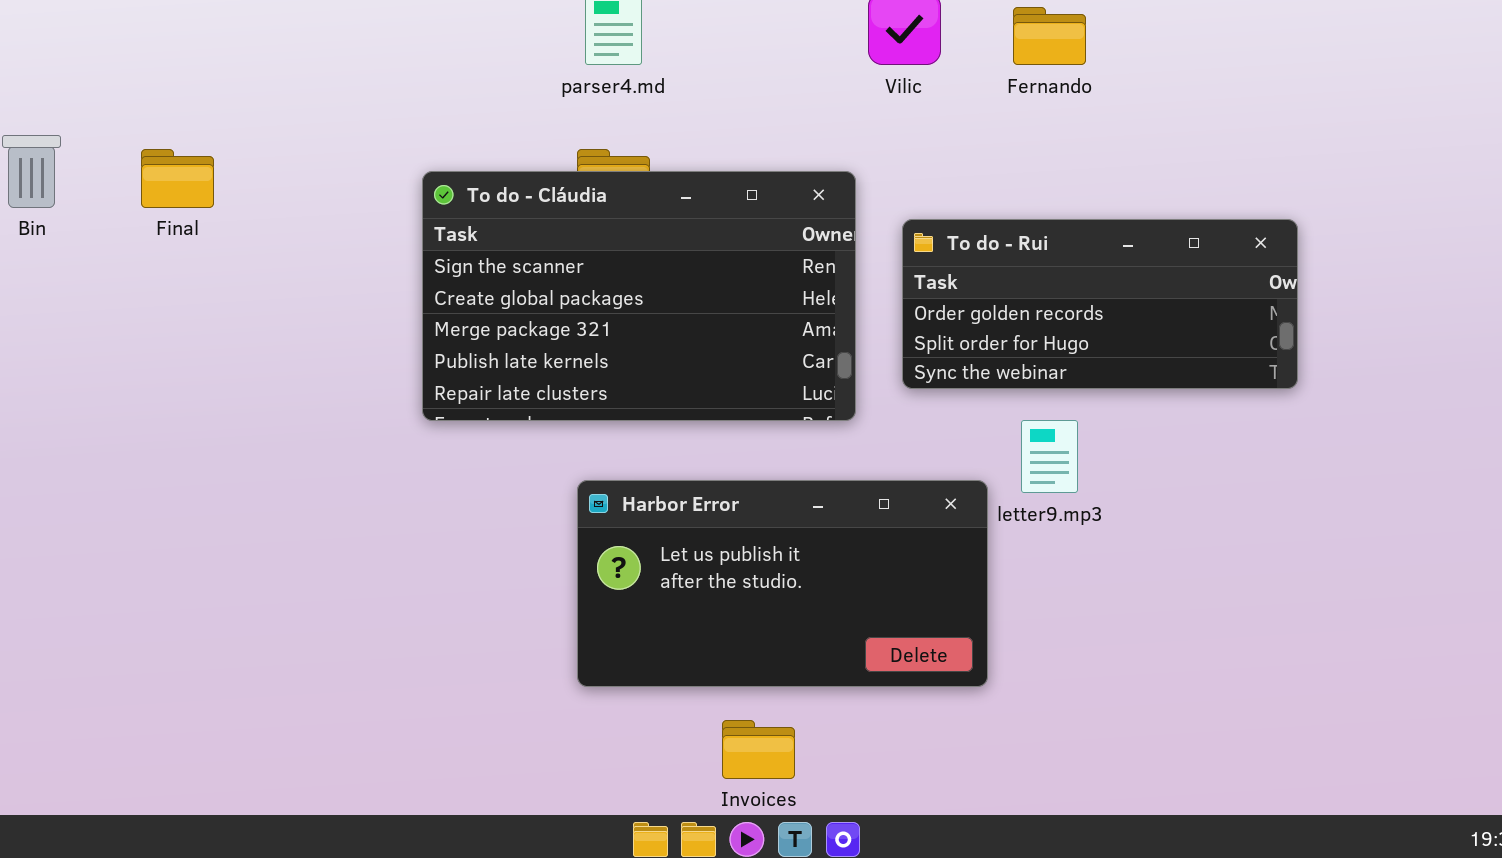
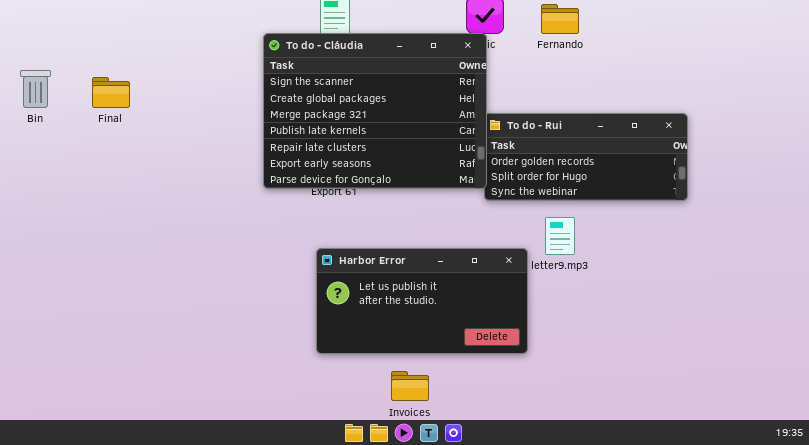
To do - Cláudia: [422,171,856,421] -> [263,33,487,189], moved, resized

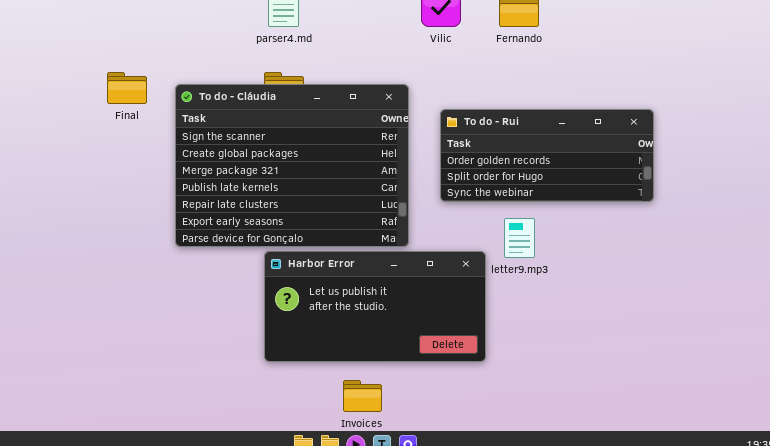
To do - Cláudia: [263,33,487,189] -> [175,84,409,247], moved
Final: [92,77,130,108] -> [107,72,147,104], moved

